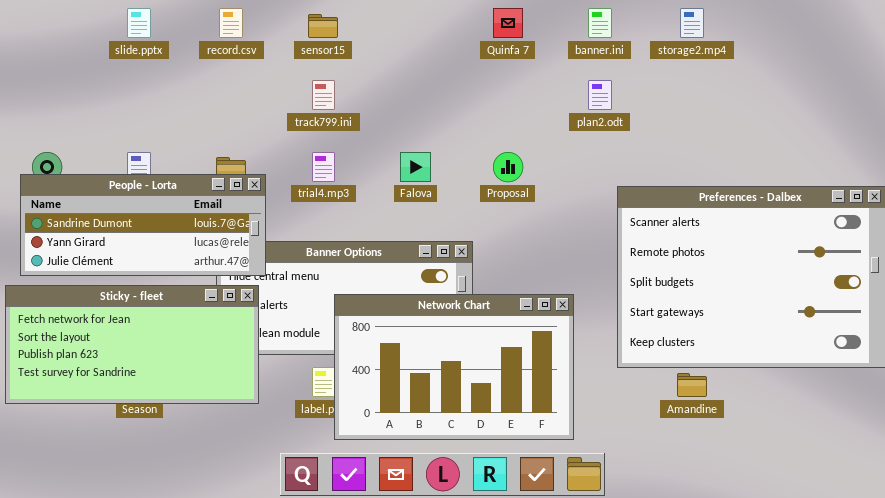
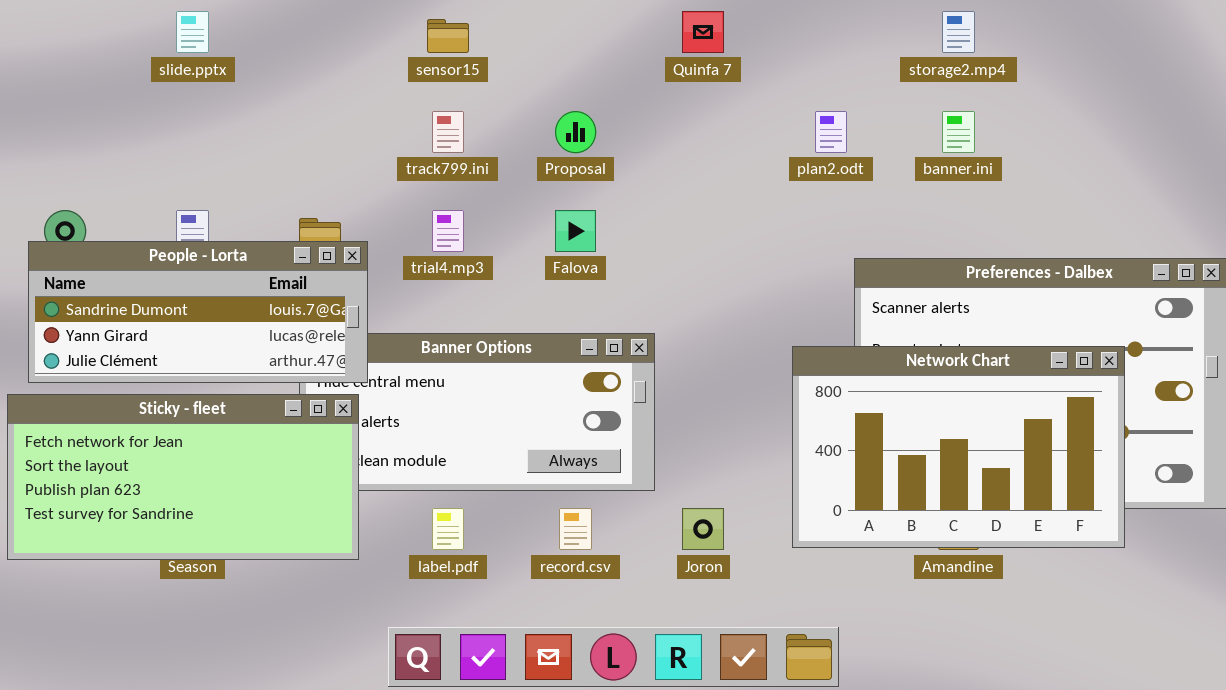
record.csv: [219,8,243,38] -> [559,508,592,550], moved
banner.ini: [588,8,612,38] -> [942,111,975,153], moved
Proposal: [493,152,523,182] -> [555,111,596,153], moved
Network Chart: [334,294,574,440] -> [792,346,1125,548], moved

